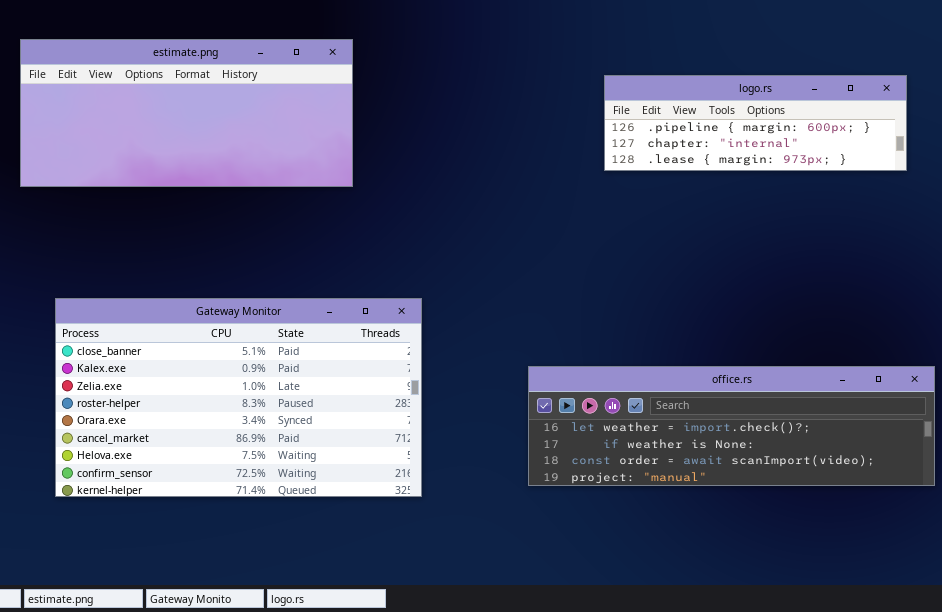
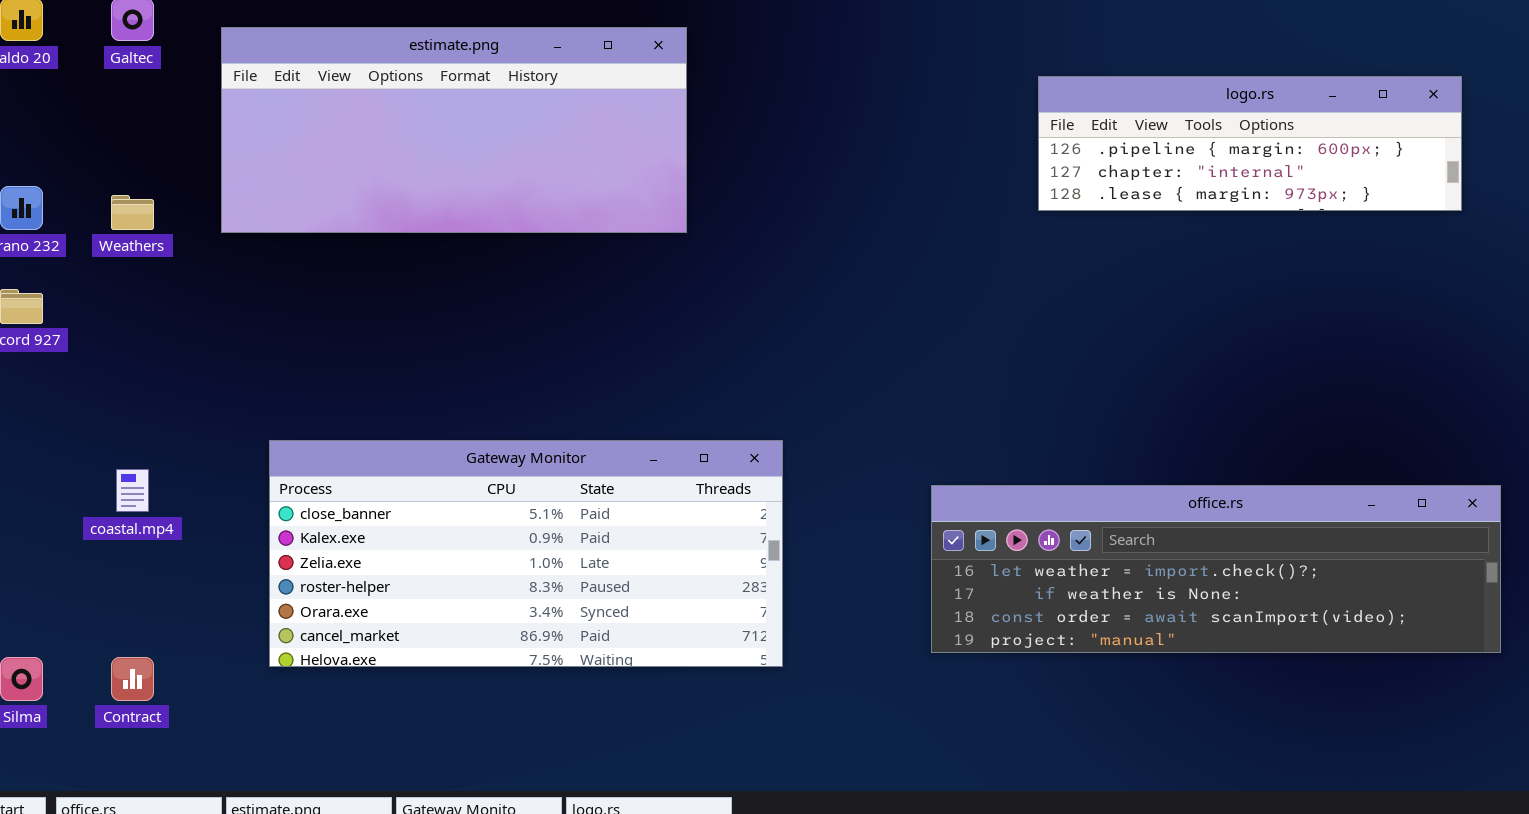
Gateway Monitor: [55,298,422,497] -> [269,440,783,667], resized

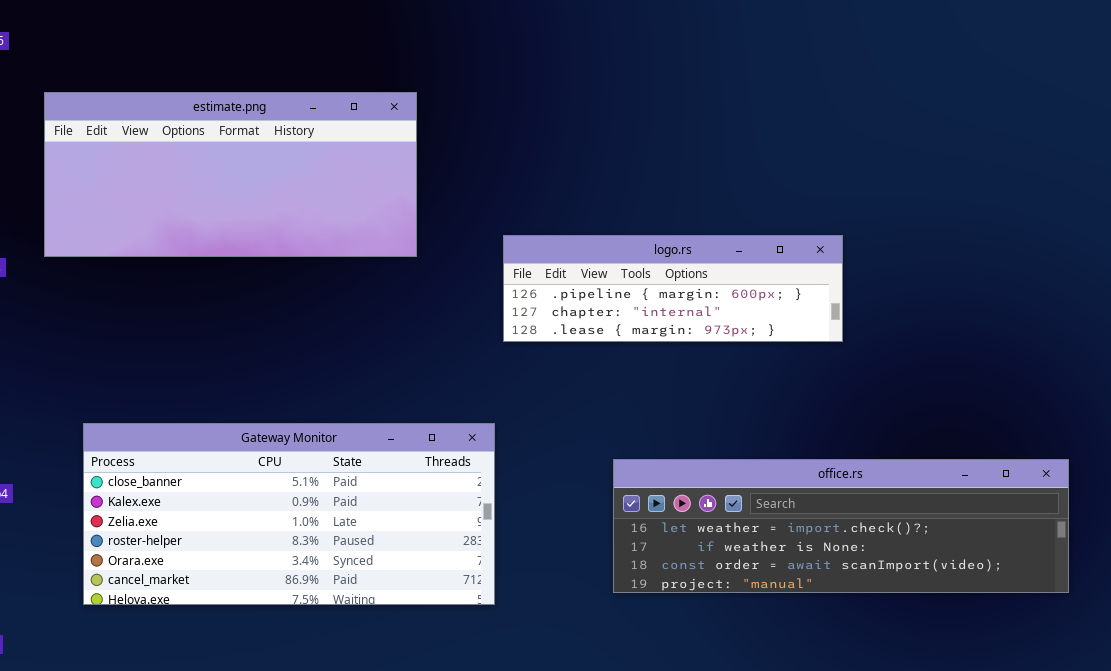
logo.rs: [1038,76,1462,211] -> [503,235,843,342], moved

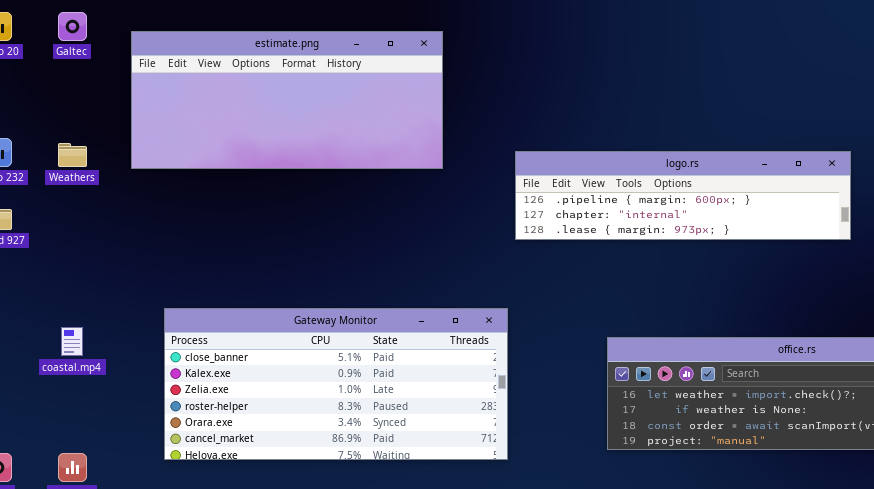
logo.rs: [503,235,843,342] -> [515,151,851,240], resized

